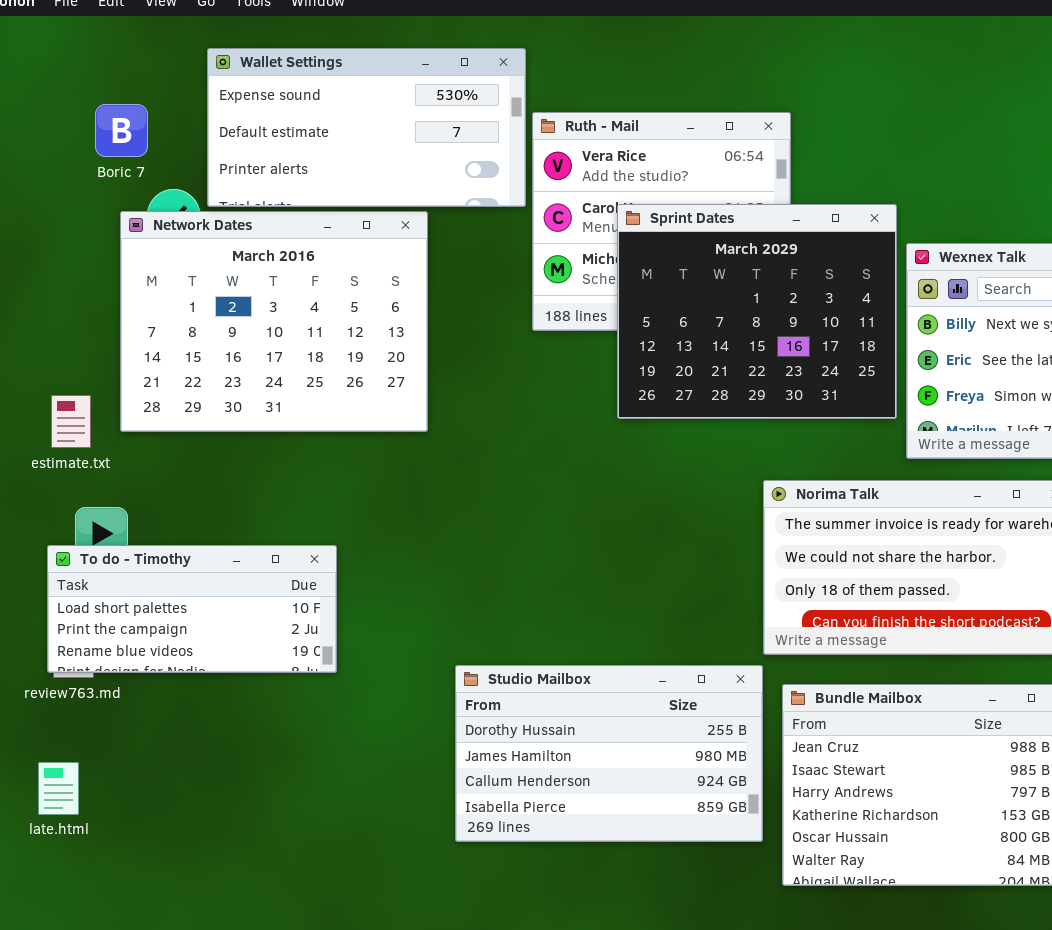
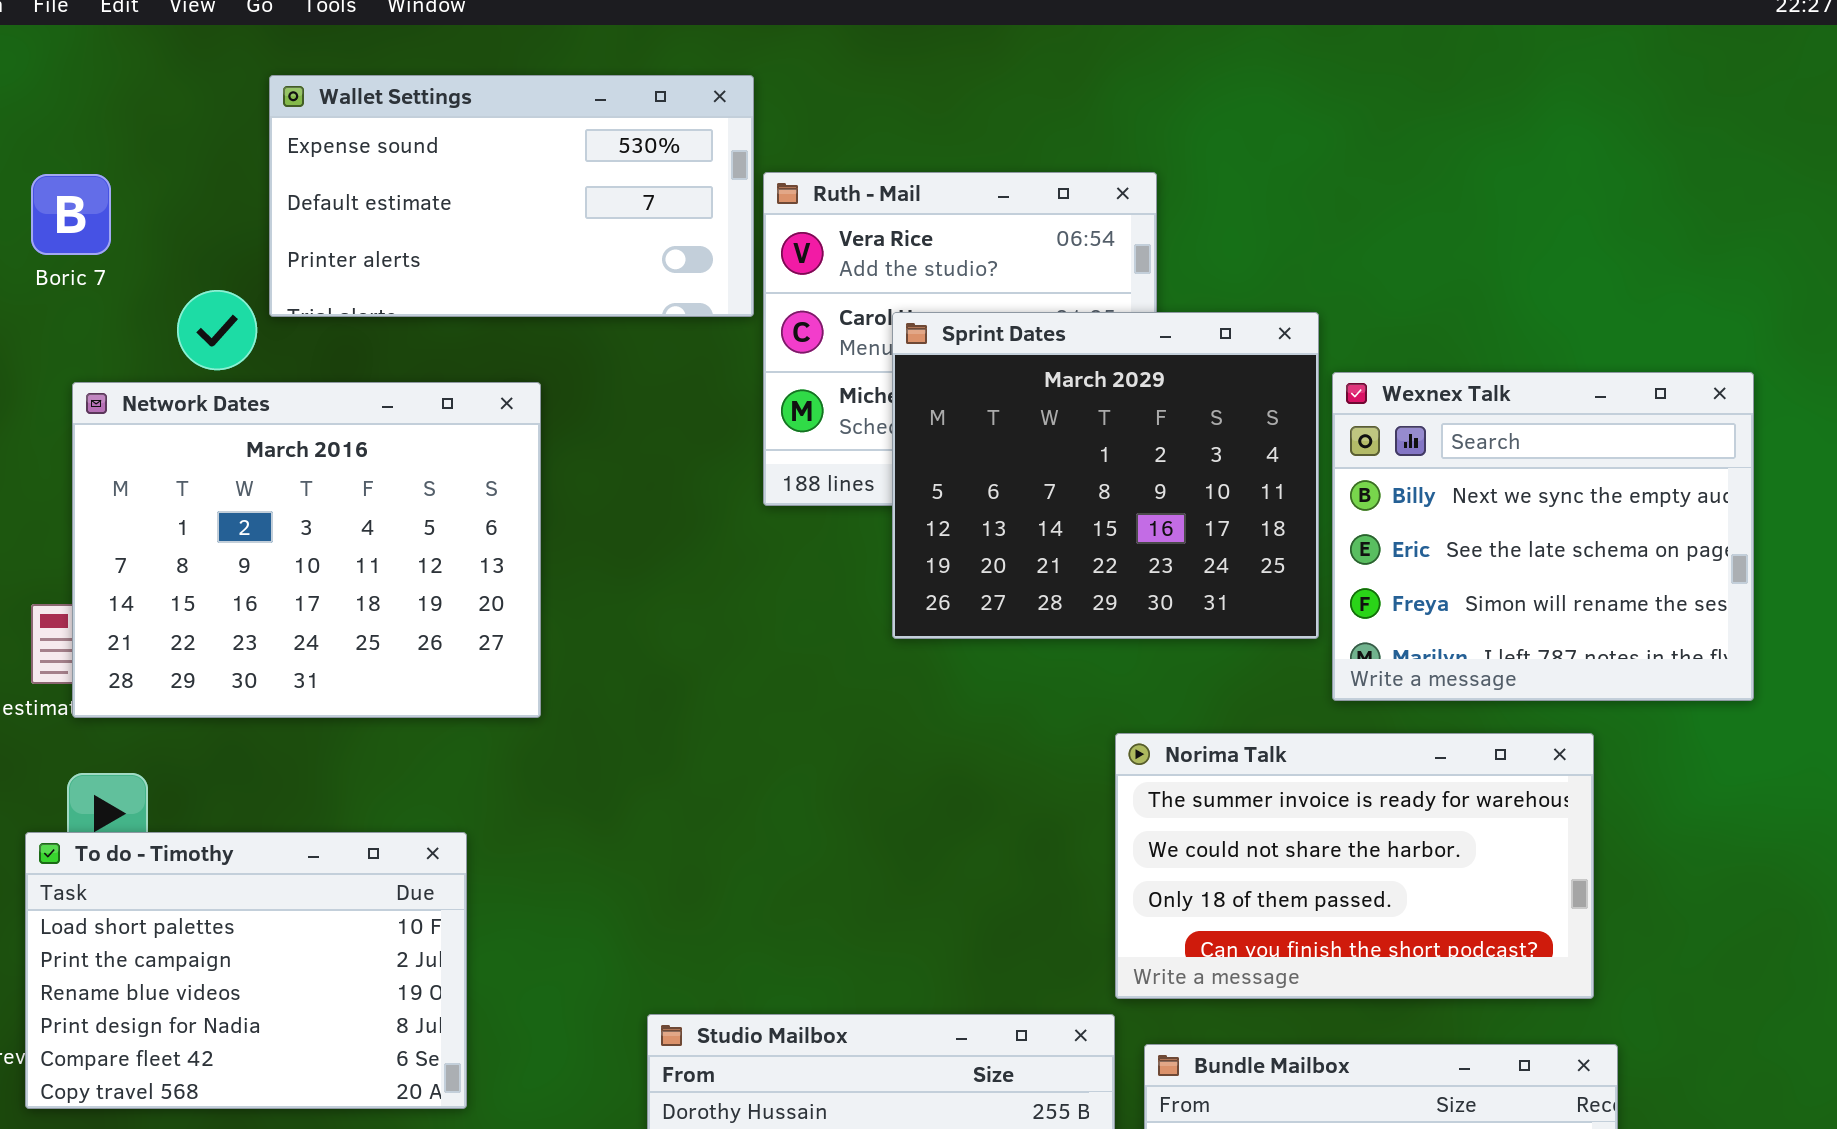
Boric 7: [95,104,148,157] -> [31,174,111,255], moved
Network Dates: [120,211,428,432] -> [72,382,541,718], moved
To do - Timothy: [47,545,337,673] -> [25,832,467,1109], resized

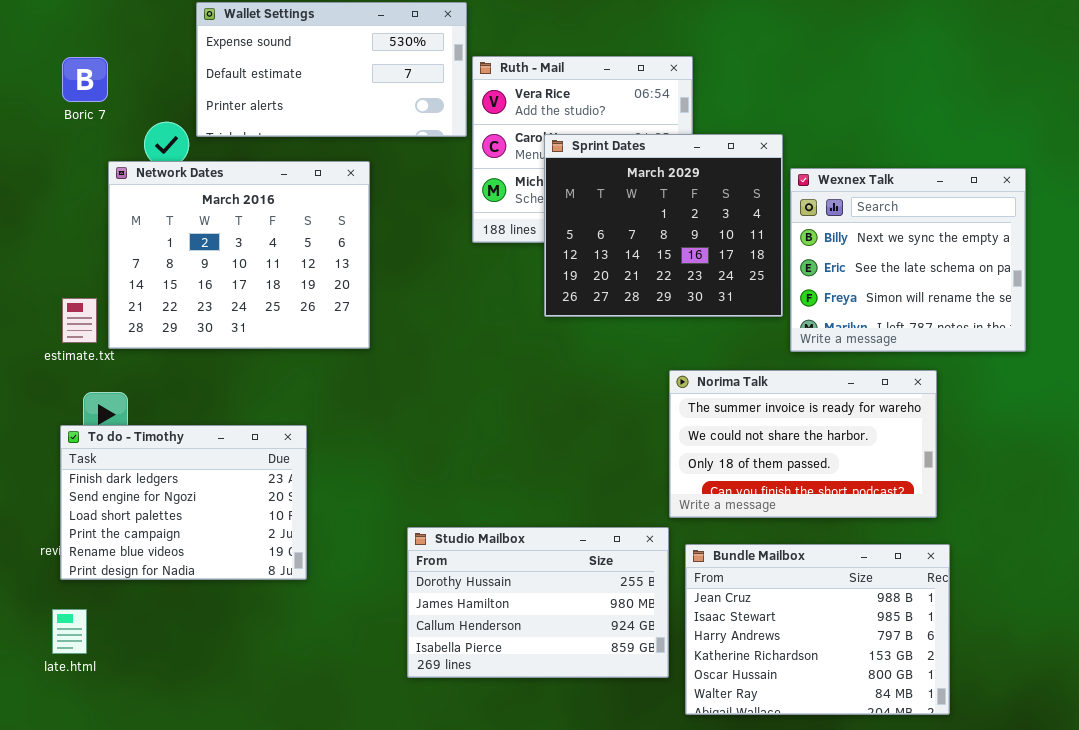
Network Dates: [72,382,541,718] -> [108,161,370,349], moved
To do - Timothy: [25,832,467,1109] -> [60,425,307,580], scrolled up 2 rows

